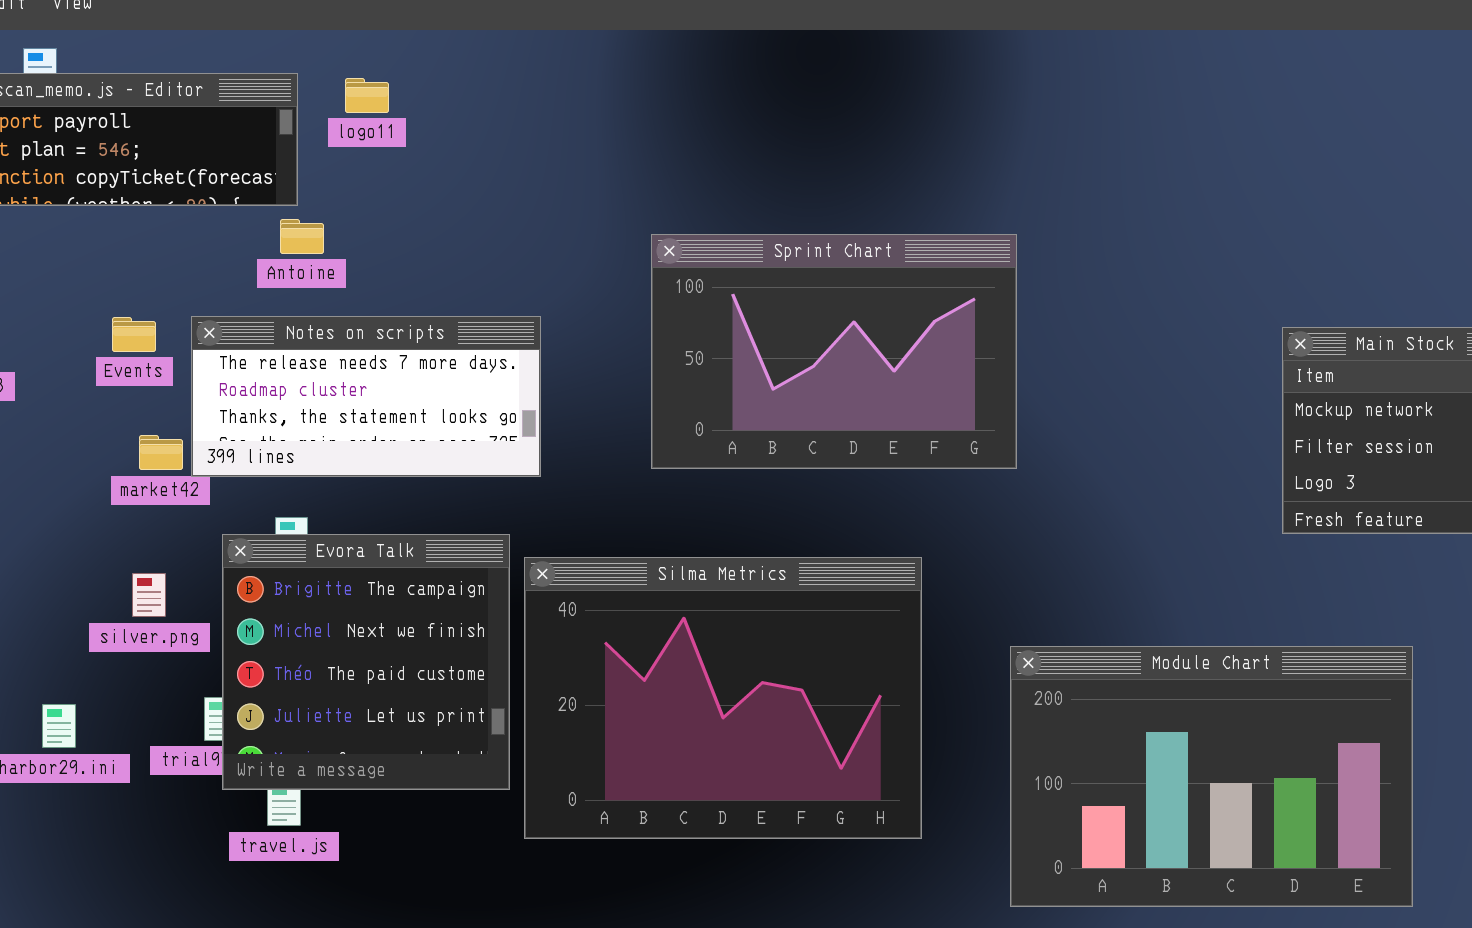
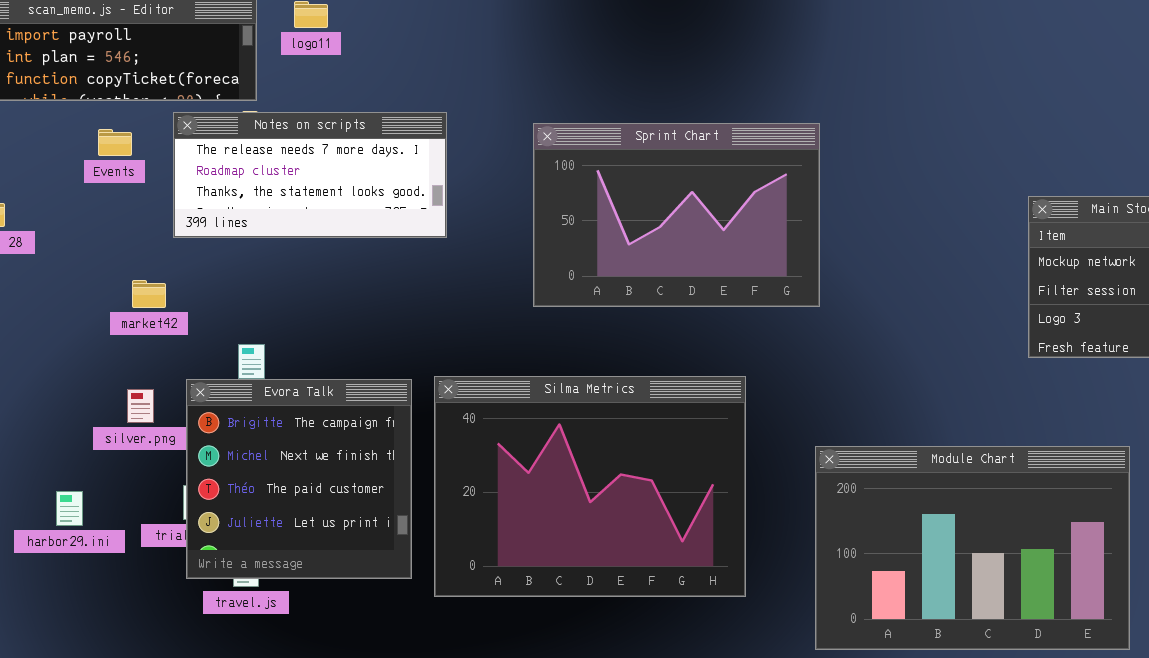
Notes on scripts: [191,316,541,477] -> [173,112,447,238], moved
Events: [112,317,156,352] -> [98,129,132,156], moved
Evora Talk: [222,534,510,790] -> [186,379,412,579], moved

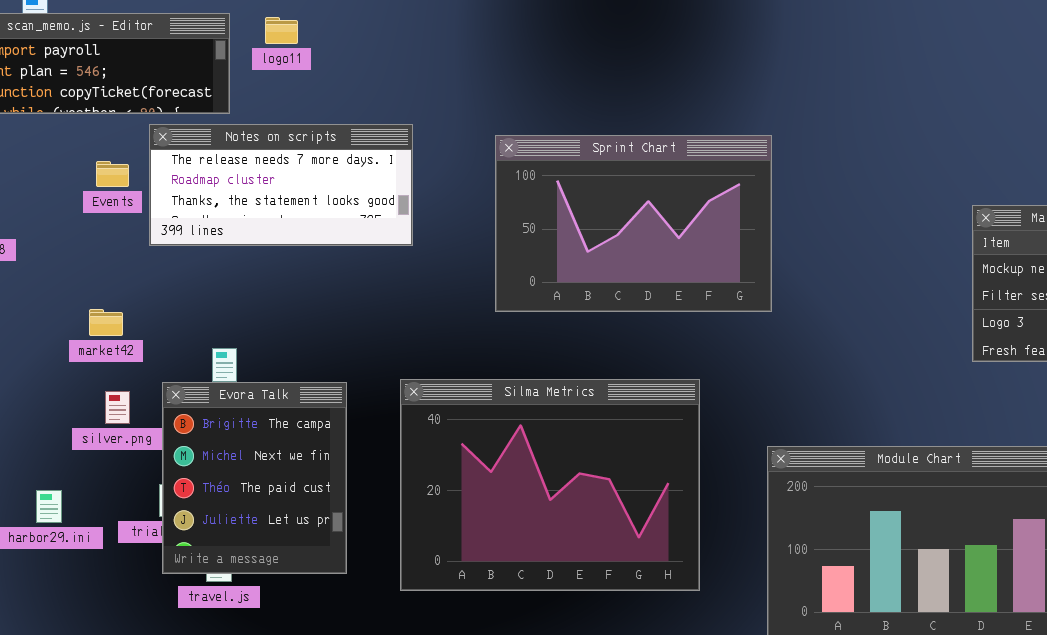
Events: [98,129,132,156] -> [96,161,129,187], moved
market42: [132,280,166,308] -> [89,309,123,336], moved
Evora Talk: [186,379,412,579] -> [162,382,347,574], resized

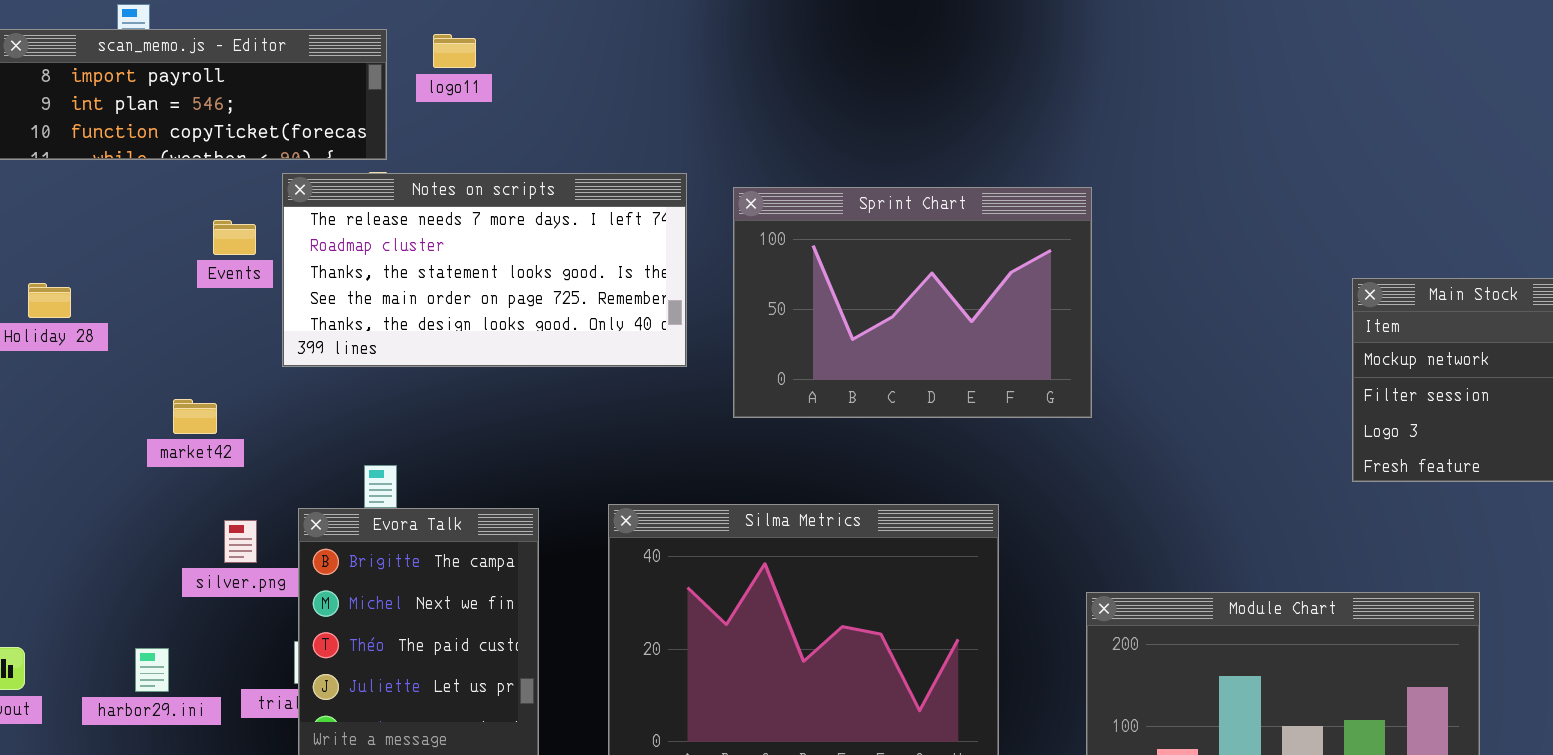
Notes on scripts: [149,124,413,246] -> [282,173,687,367], resized
market42: [89,309,123,336] -> [173,399,217,434], moved

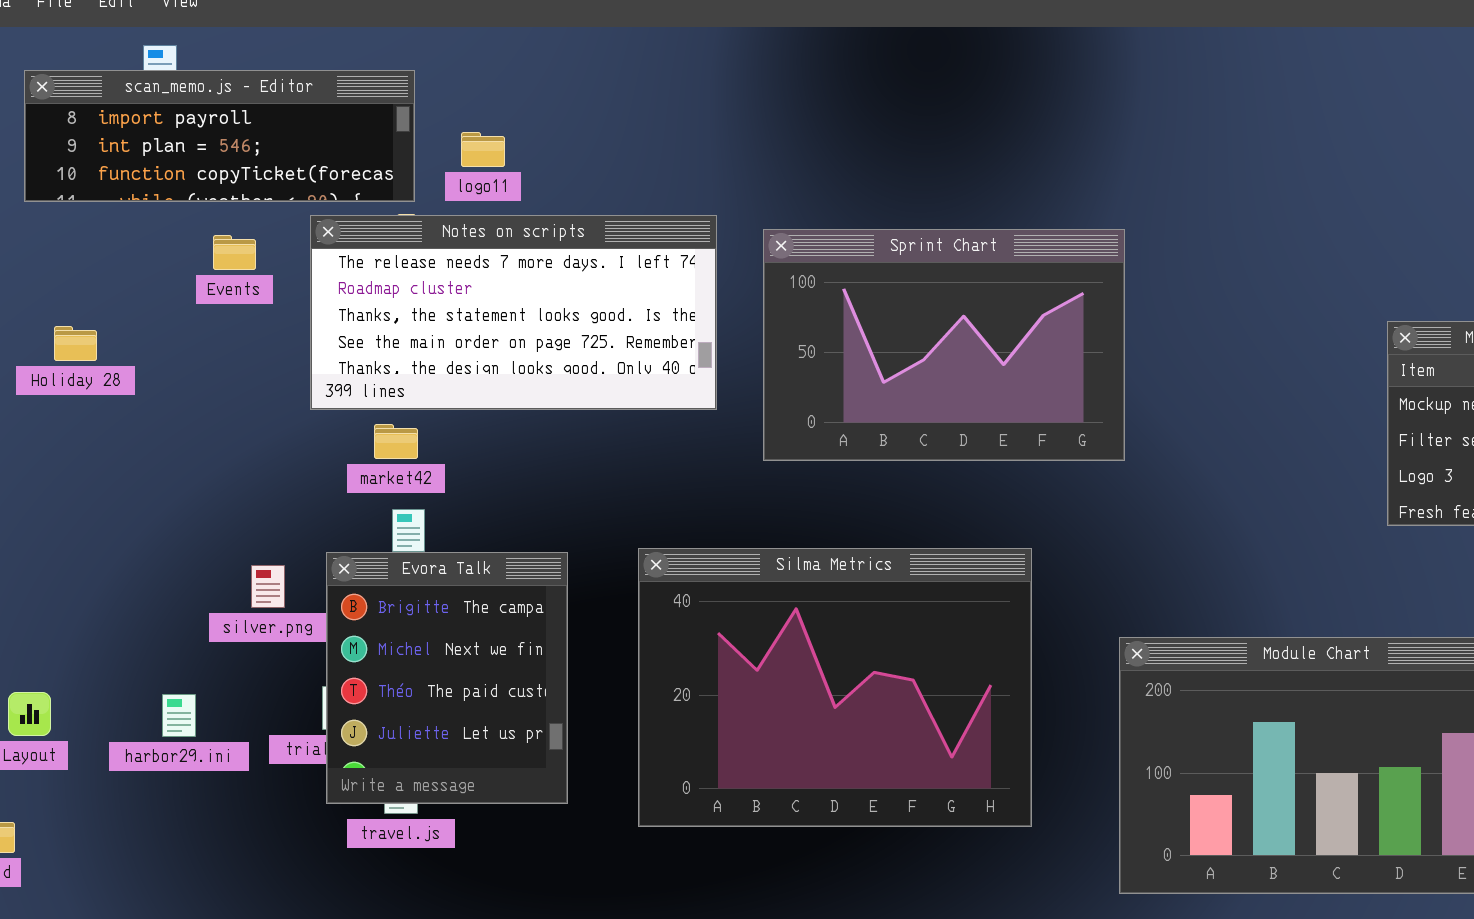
logo11: [433,34,476,68] -> [461,132,505,167], moved
Events: [213,220,256,255] -> [213,235,256,270], moved
market42: [173,399,217,434] -> [374,424,418,459], moved

